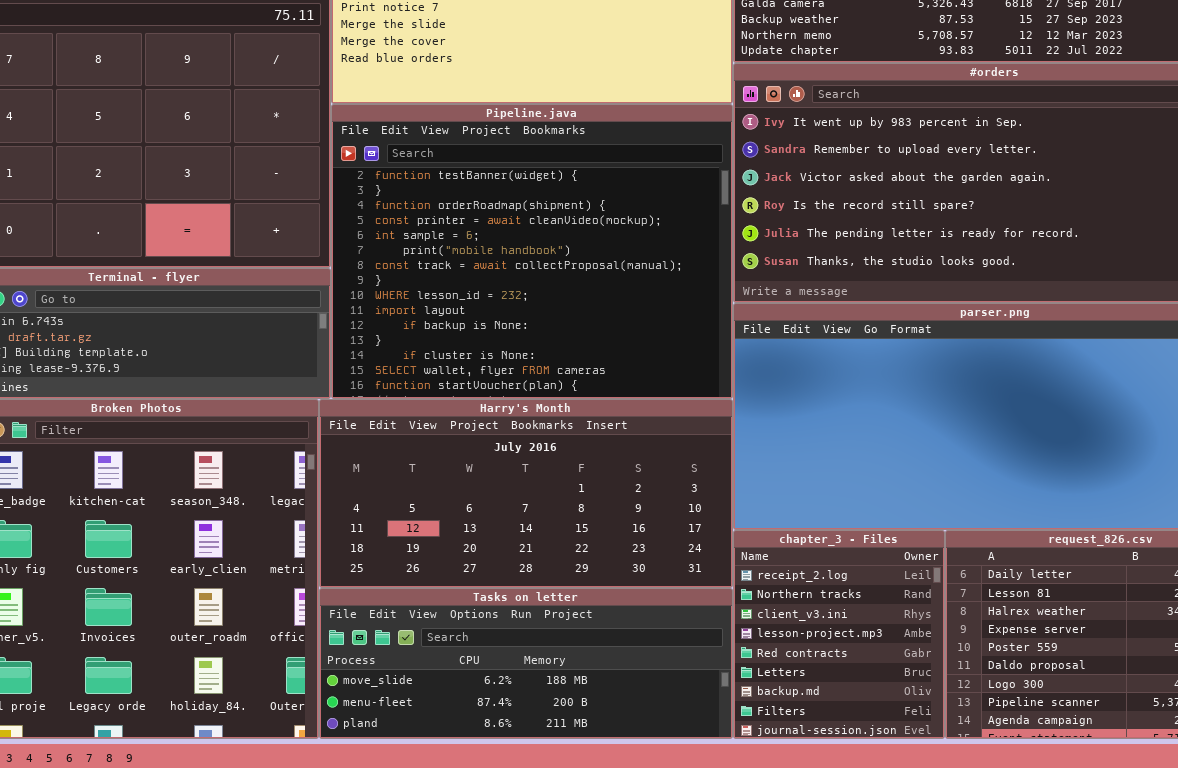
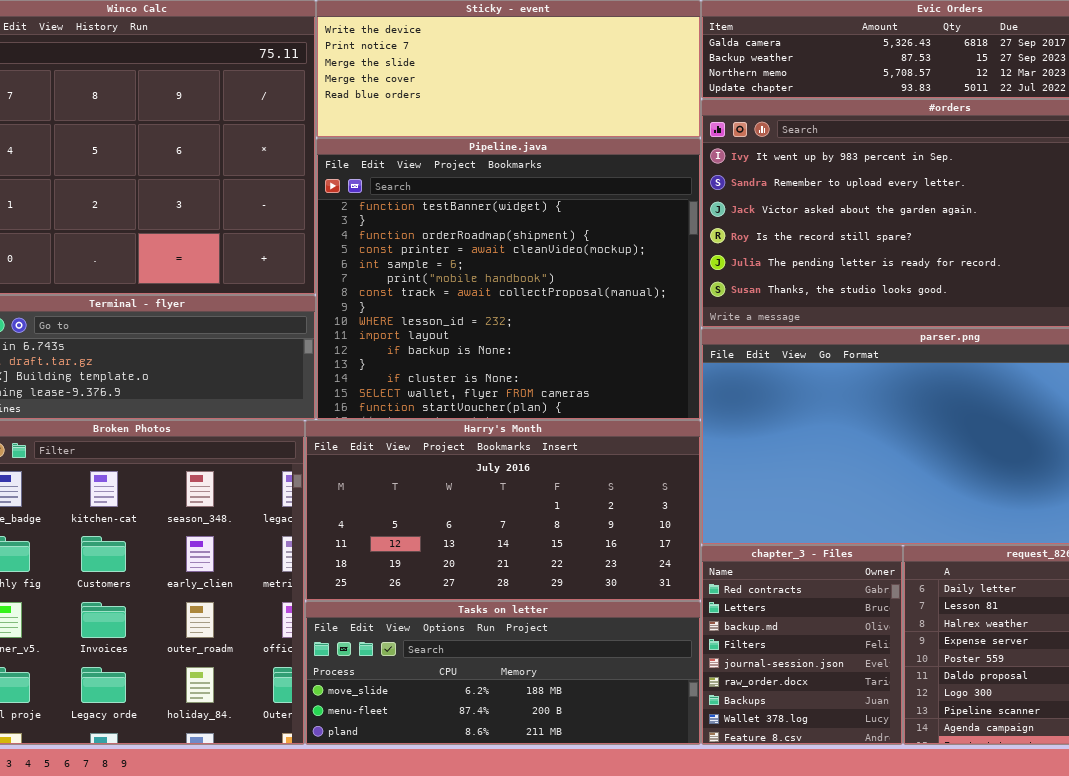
chapter_3 - Files: [733,530,945,739] -> [701,545,903,745], scrolled down 4 rows

